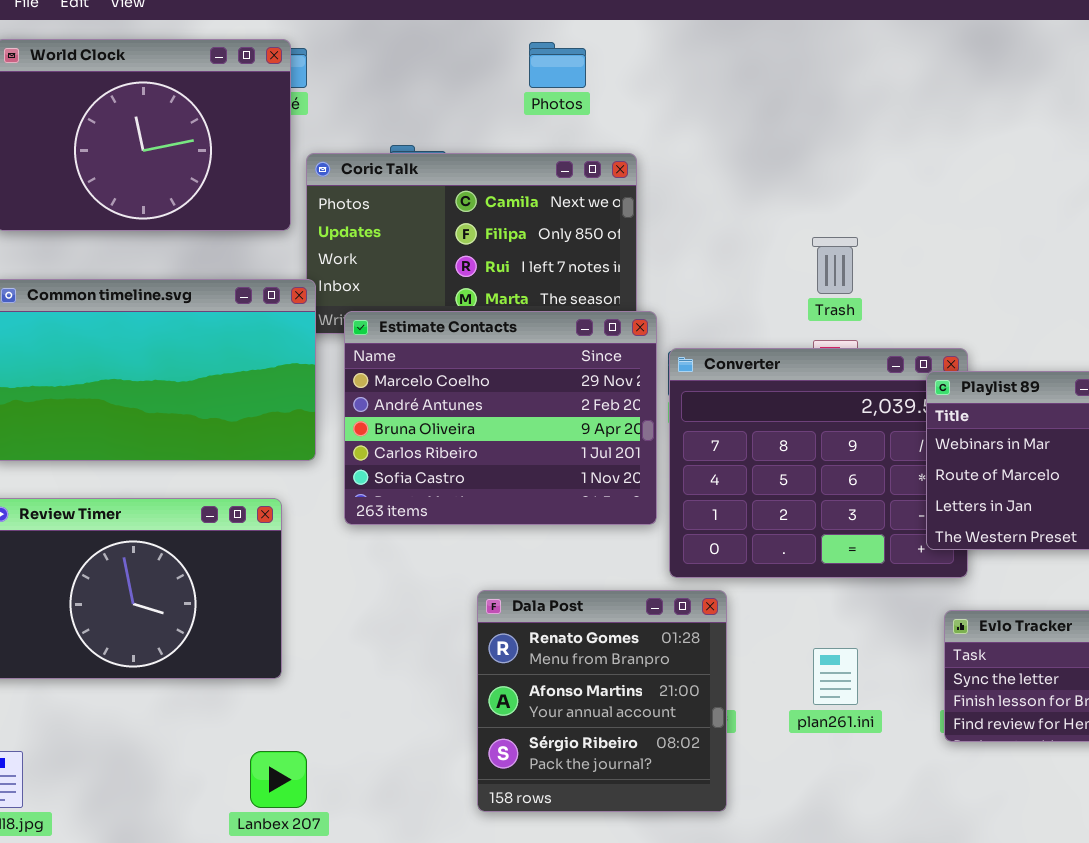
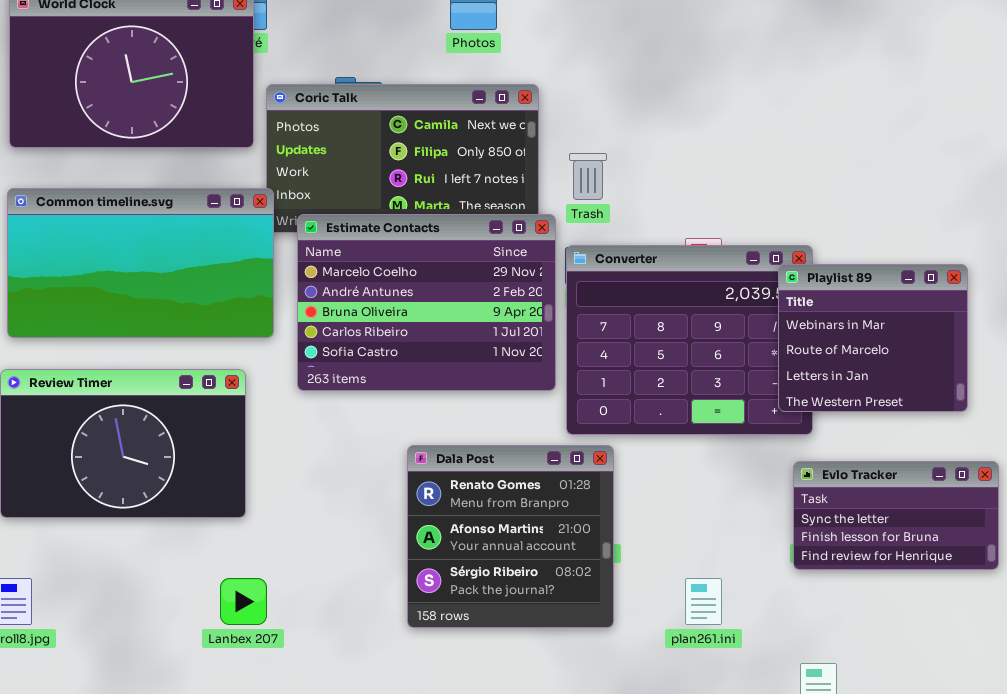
Trash: [812,237,858,294] -> [569,153,607,200], moved
plan261.ini: [813,648,858,705] -> [685,578,722,625], moved

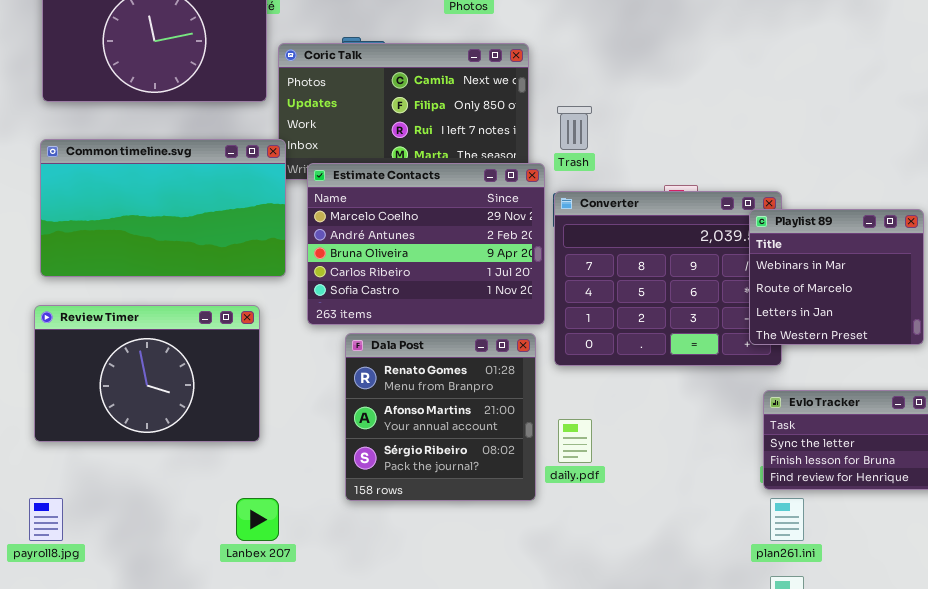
Dala Post: [407,445,614,628] -> [345,333,536,501], moved
plan261.ini: [685,578,722,625] -> [770,498,804,541], moved

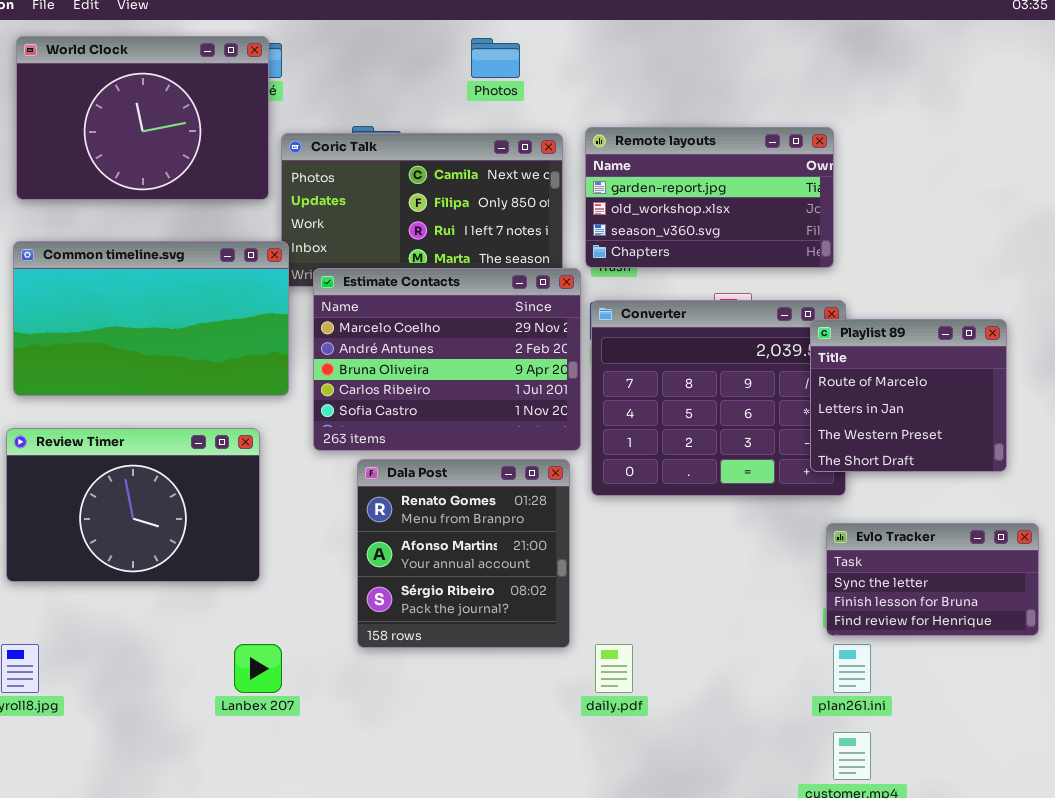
Remote layouts: none -> [585,127,834,268], opened
Playlist 89: [749,209,924,345] -> [810,319,1007,472], scrolled down 1 row
daily.pdf: [558,419,592,463] -> [595,644,633,693], moved

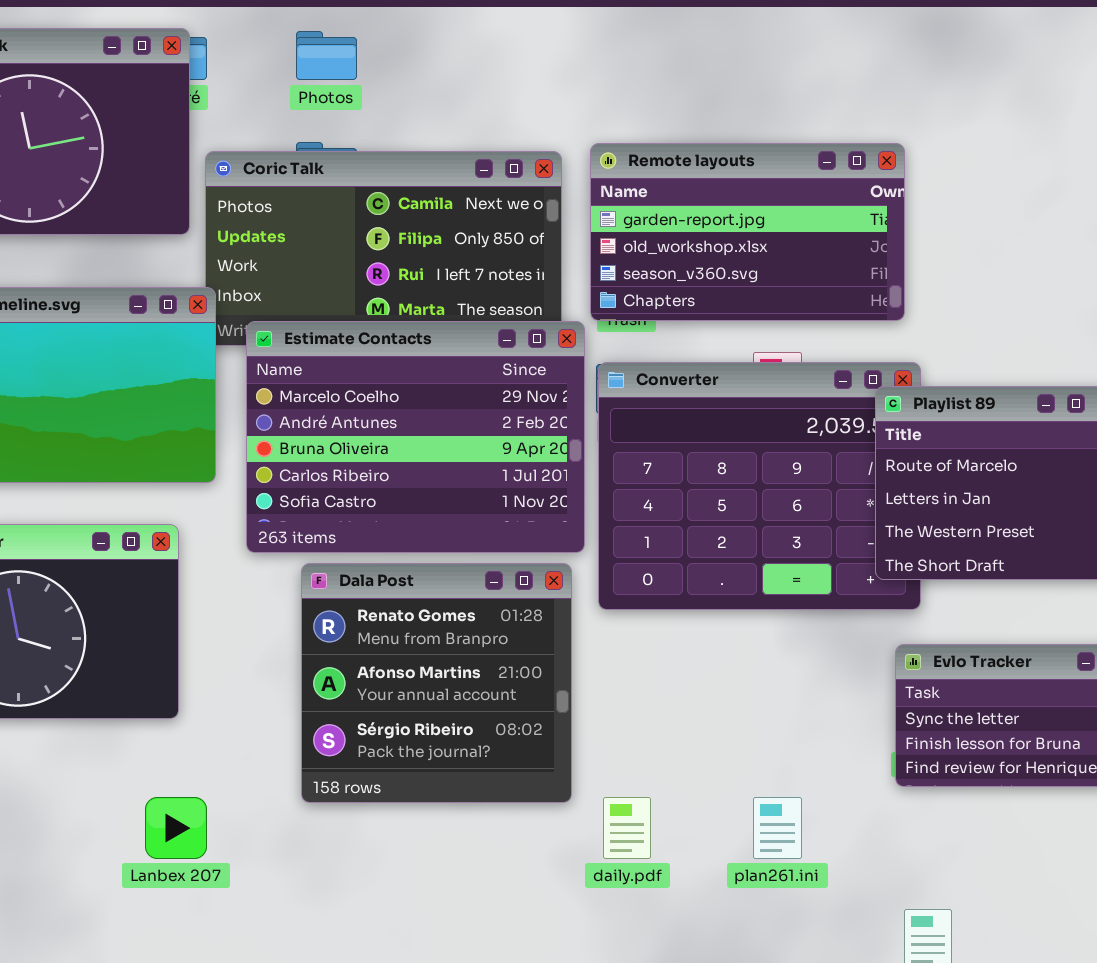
Photos: [471,38,520,78] -> [296,31,357,80], moved
plan261.ini: [833,644,871,693] -> [753,797,802,859], moved

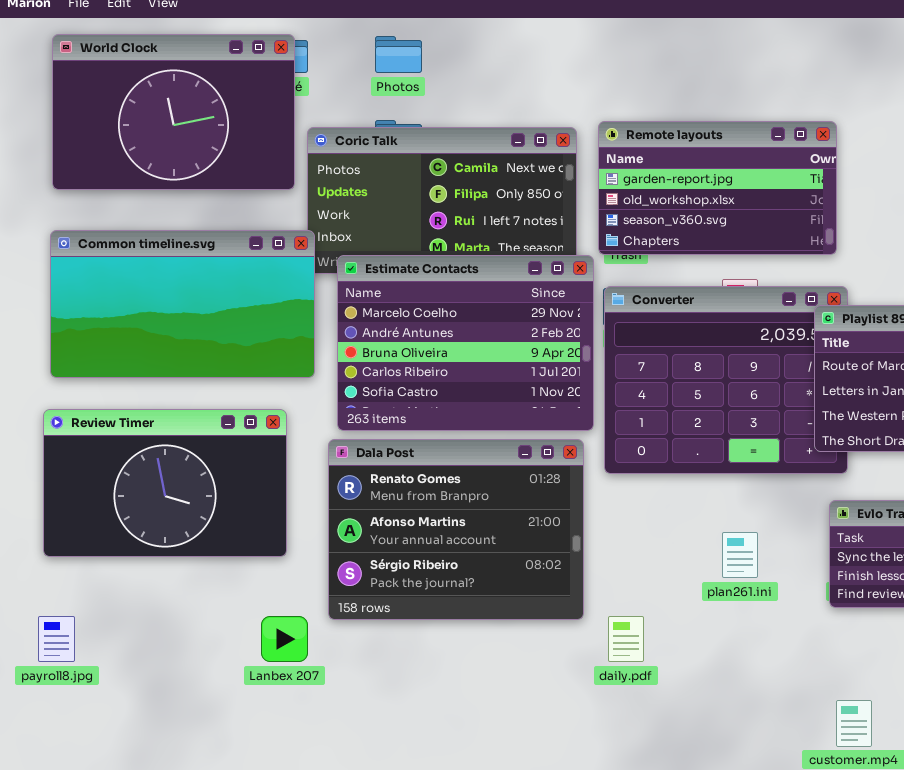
Dala Post: [301,563,572,803] -> [328,439,584,620], resized
plan261.ini: [753,797,802,859] -> [722,532,758,578], moved

